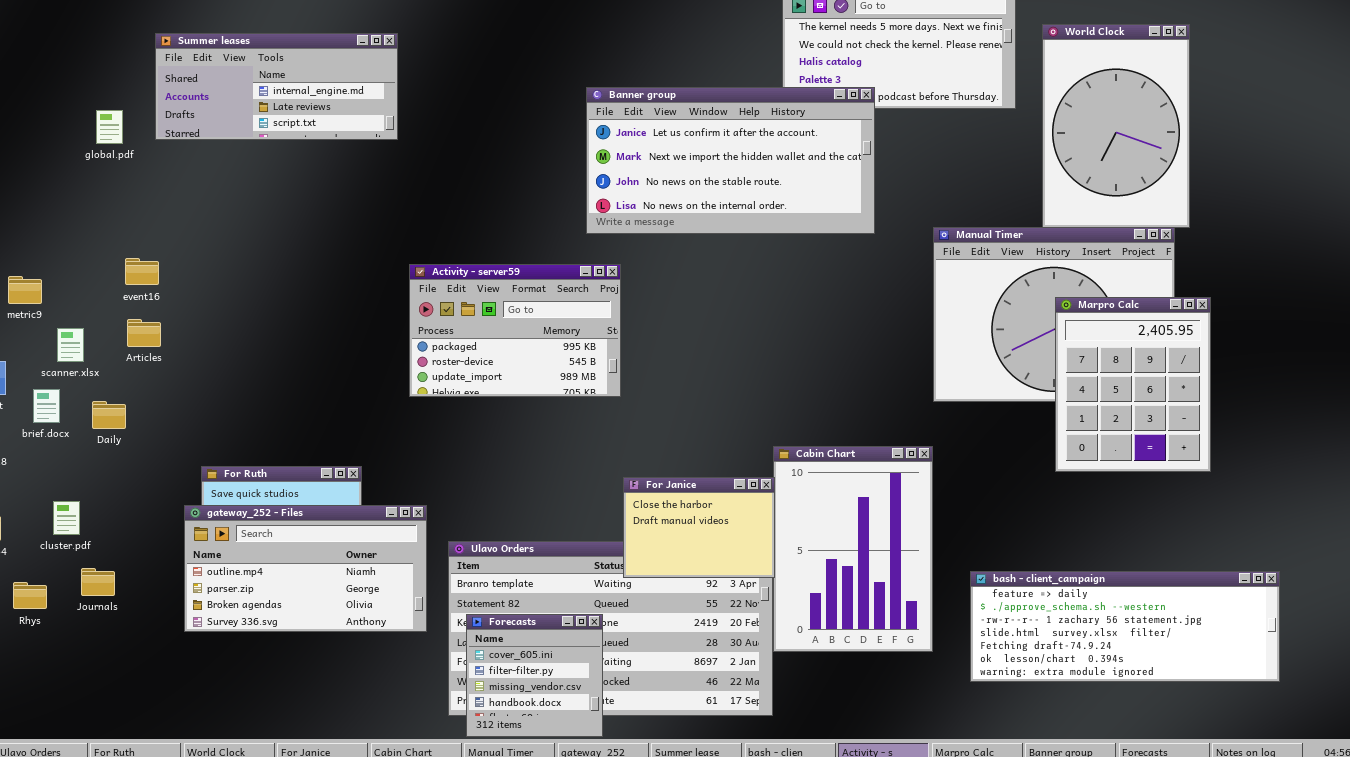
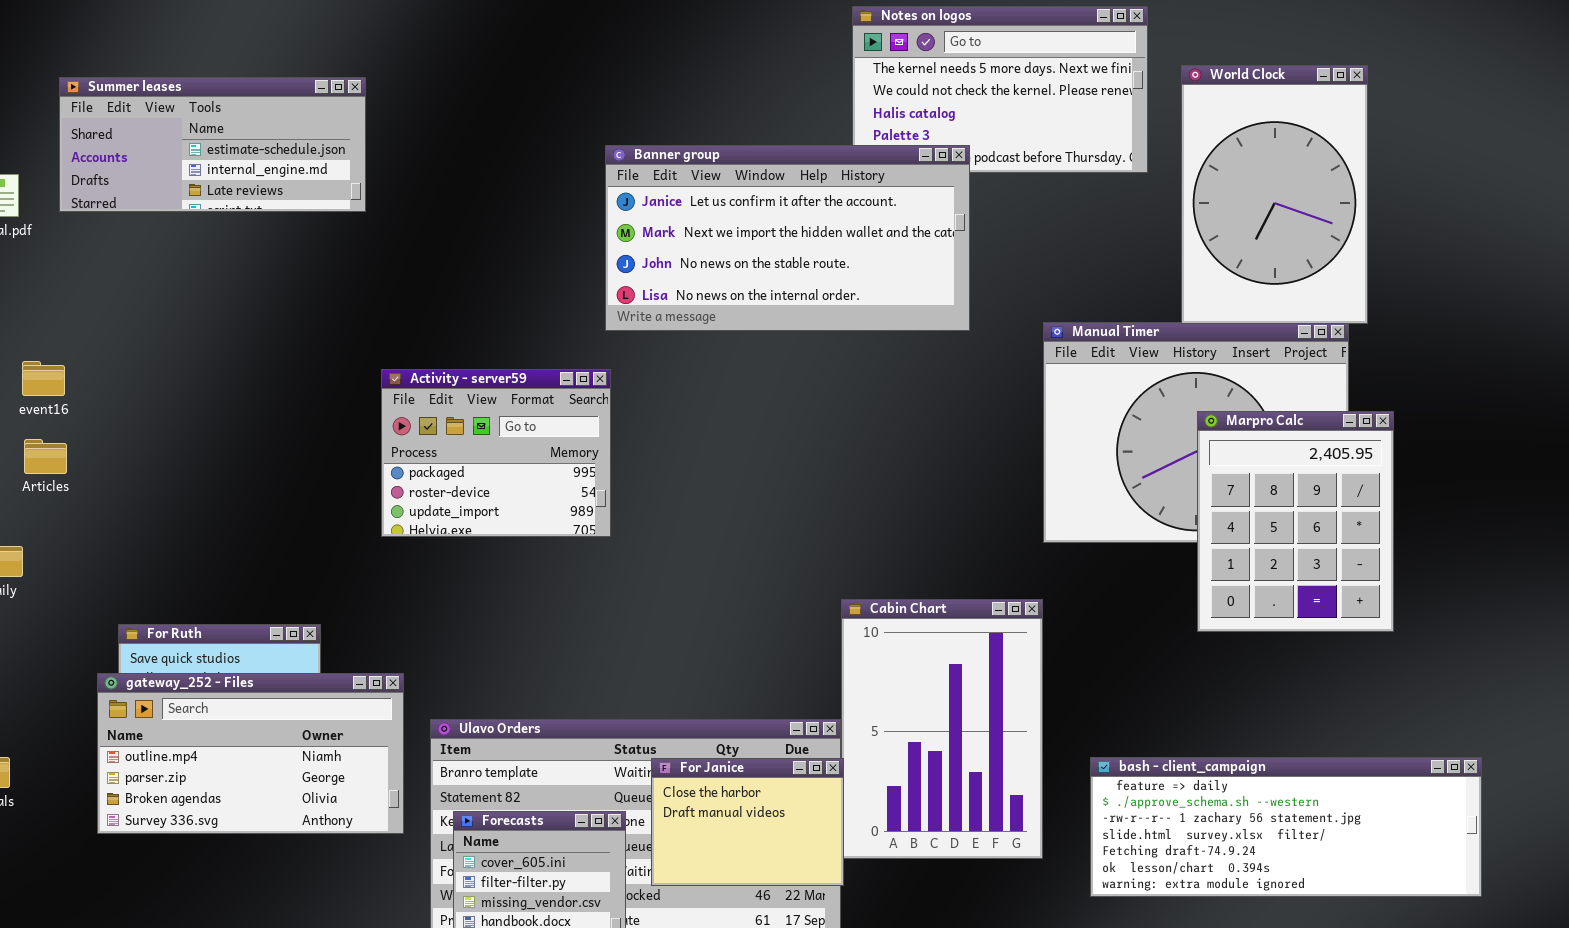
Summer leases: [155,33,398,140] -> [59,77,366,212], scrolled up 1 row
Activity - server59: [409,264,621,397] -> [381,369,611,537], resized
For Janice: [623,477,775,578] -> [651,758,844,886], moved

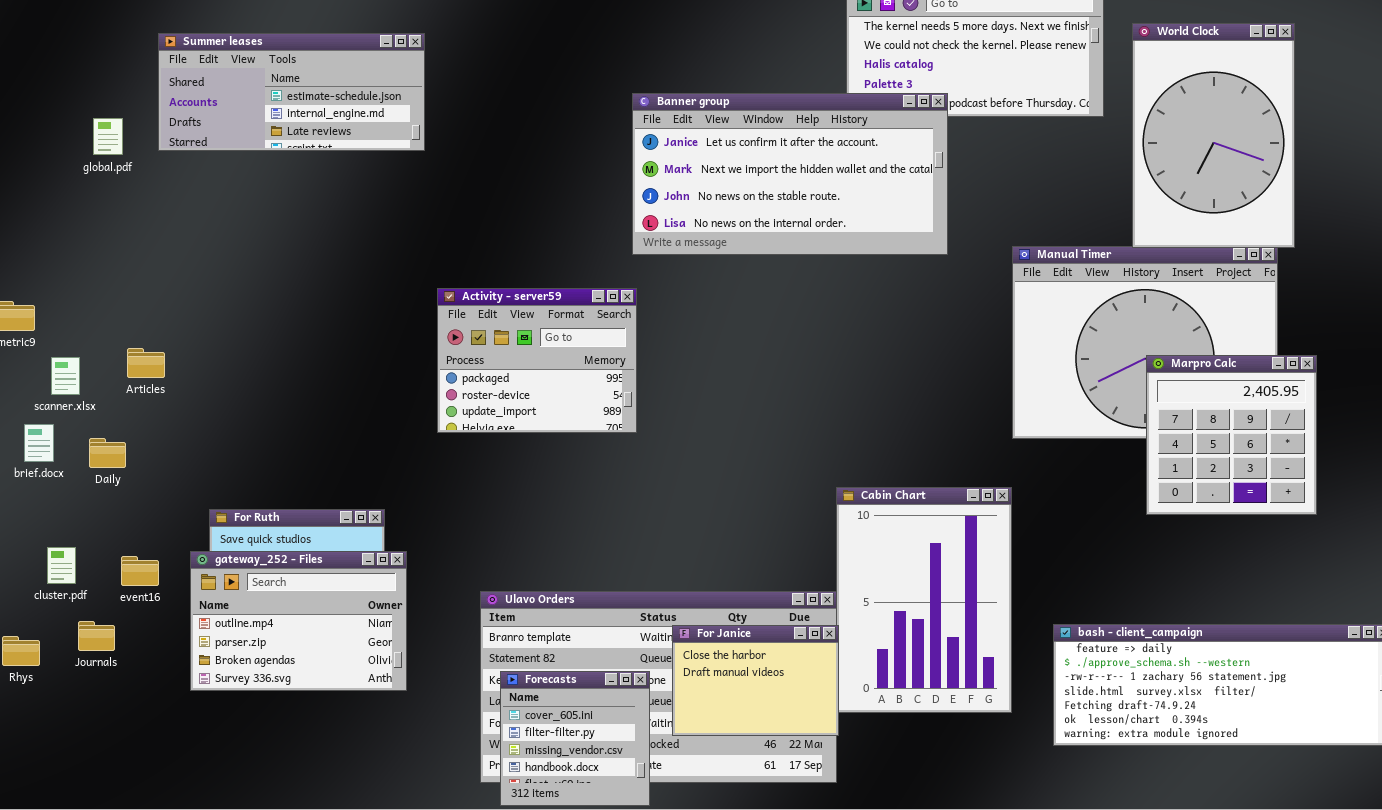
event16: [22,361,65,396] -> [121,556,159,586], moved
Marpro Calc: [1197,411,1394,632] -> [1146,355,1317,515], resized
gateway_252 - Files: [97,673,404,834] -> [190,551,407,691], resized

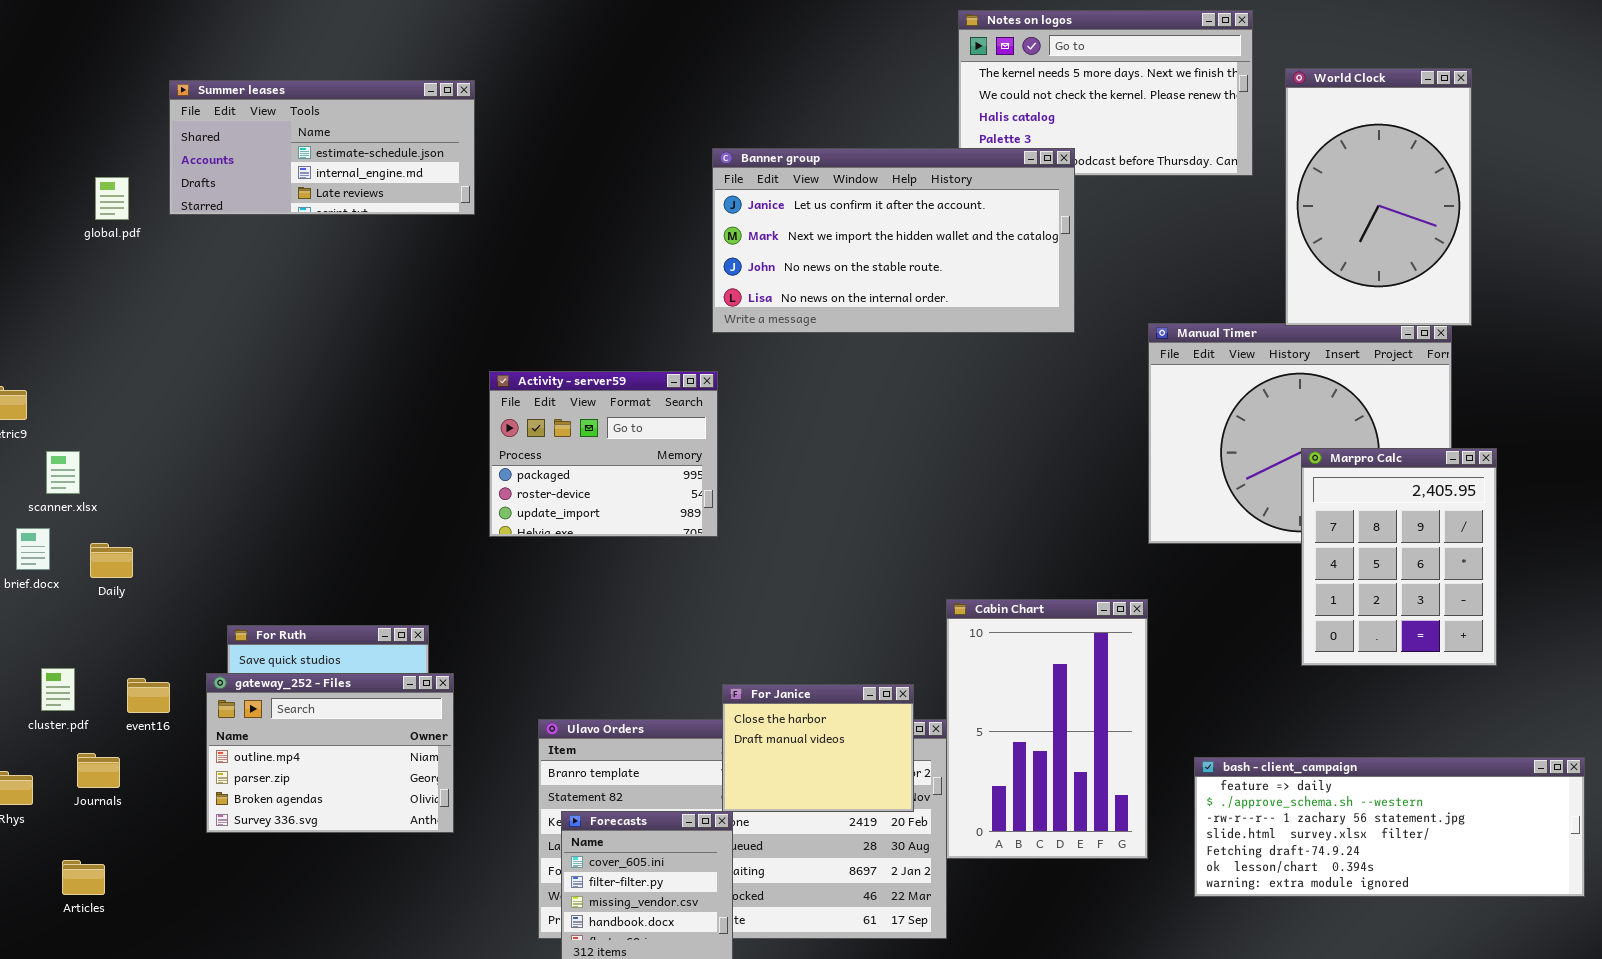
Articles: [127,348,165,378] -> [62,860,105,895], moved
Marpro Calc: [1146,355,1317,515] -> [1301,448,1497,666], resized
For Janice: [672,625,839,736] -> [722,684,914,812], moved

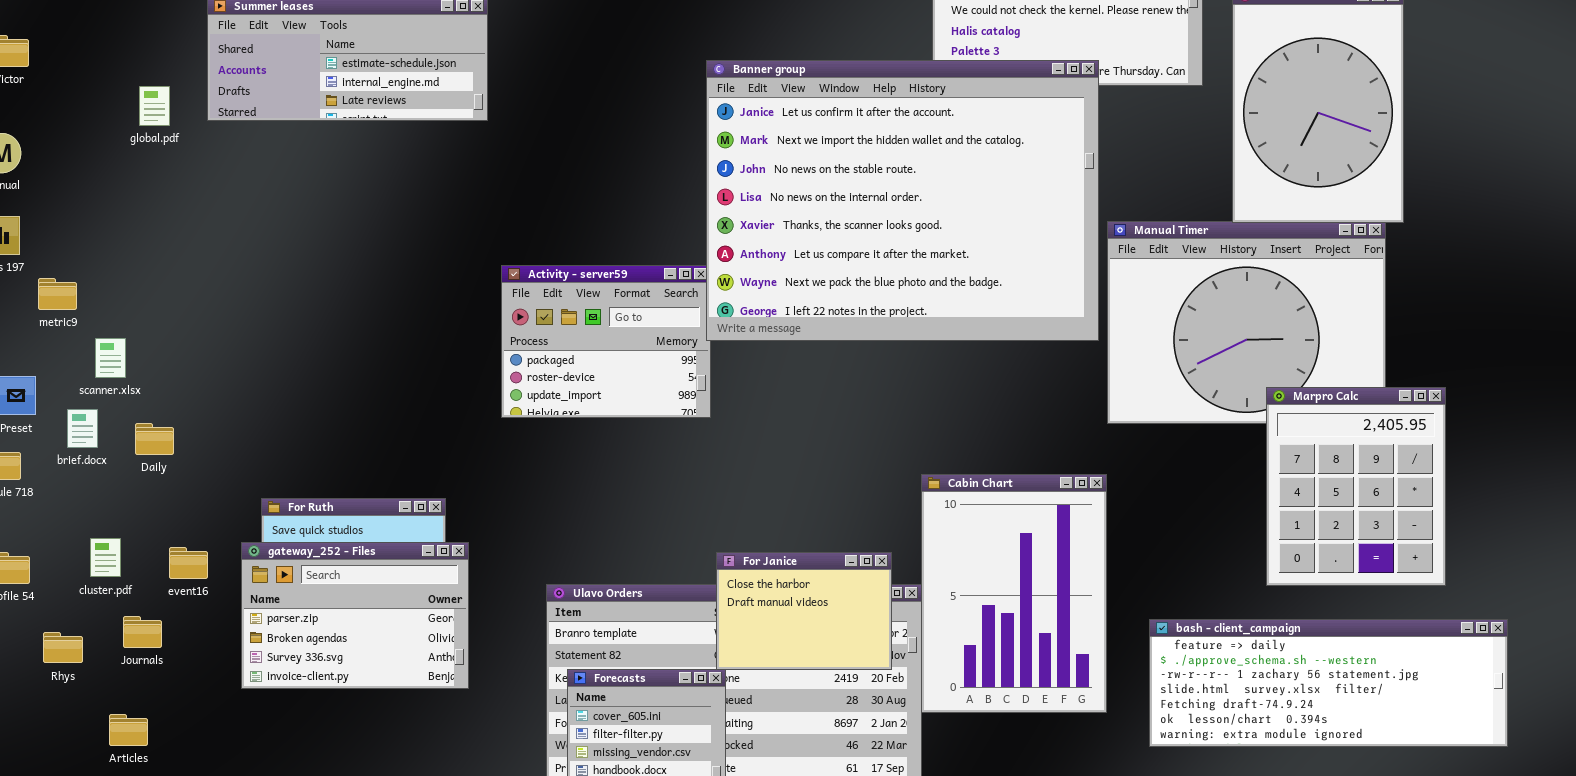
Banner group: [712,148,1075,333] -> [706,60,1099,341], resized
Marpro Calc: [1301,448,1497,666] -> [1266,387,1446,586], moved
gateway_252 - Files: [206,673,454,833] -> [241,542,469,689], scrolled down 1 row

